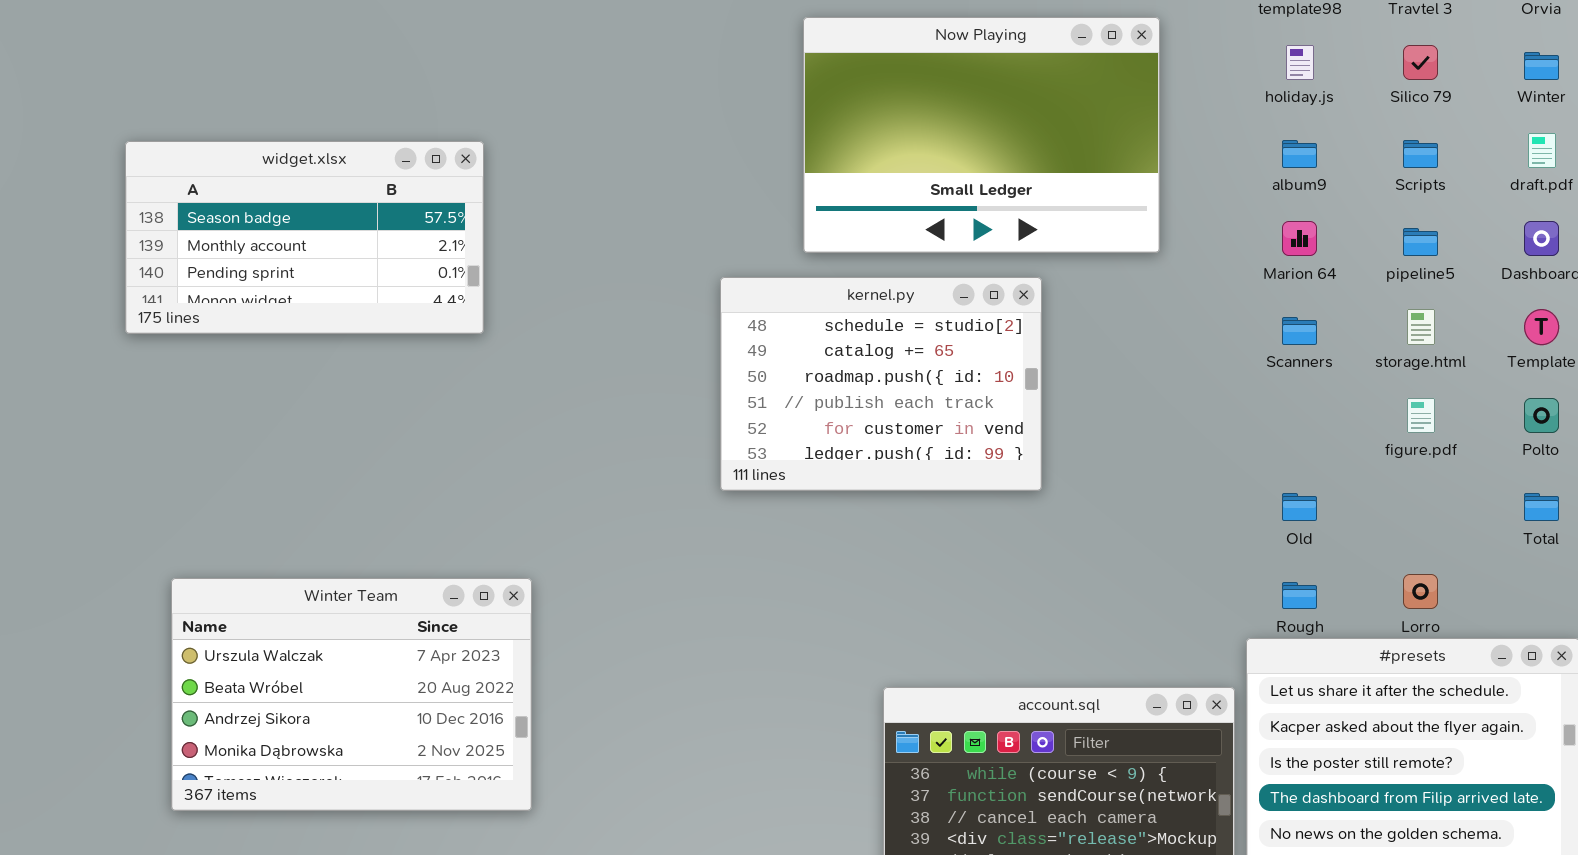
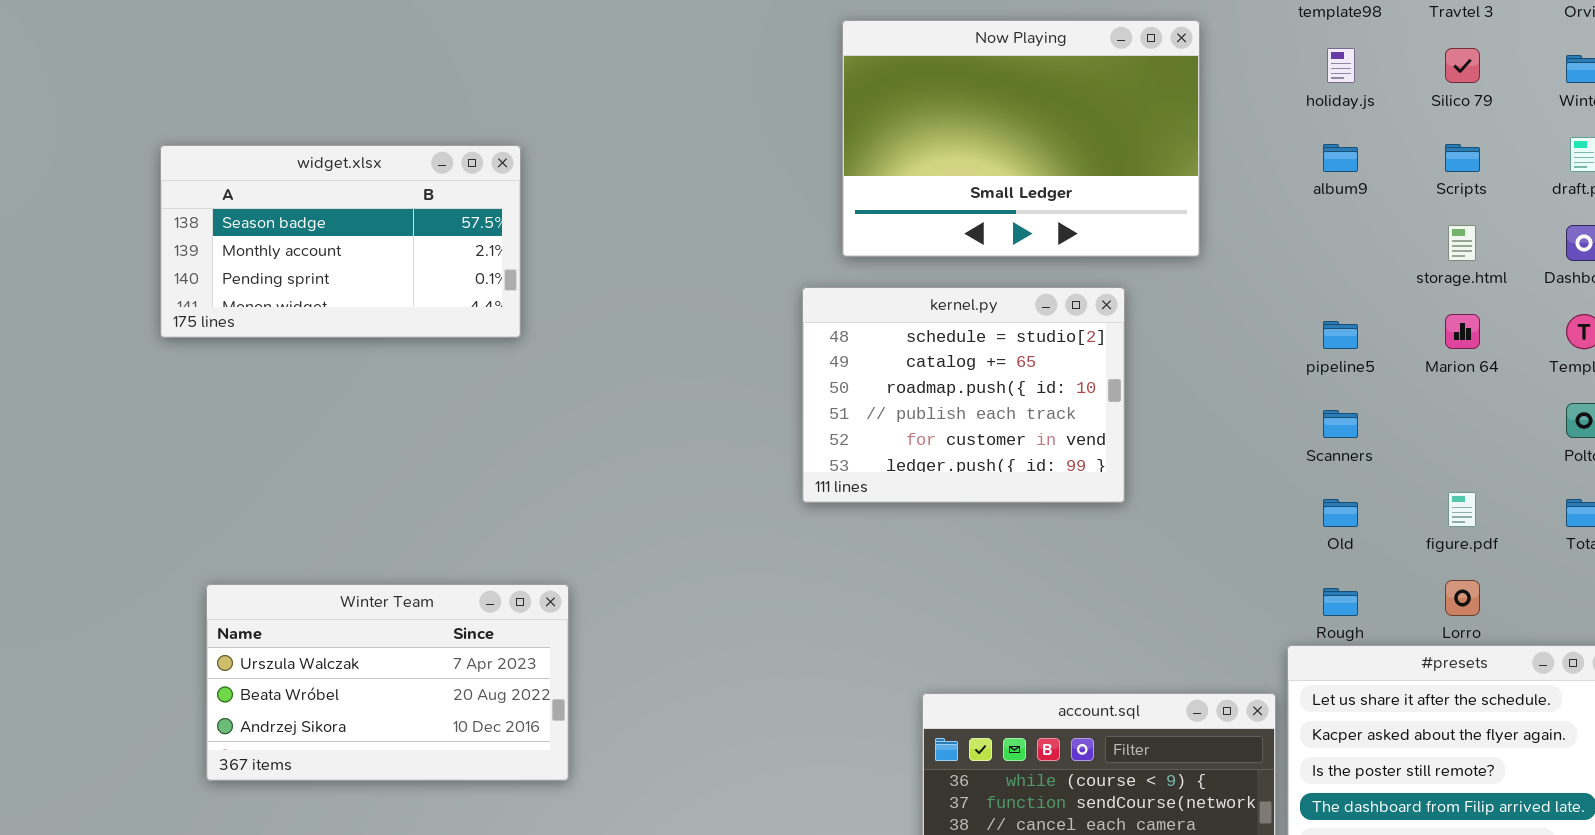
Marion 64: [1282,221,1317,256] -> [1445,314,1480,349], moved
pipeline5: [1403,228,1438,256] -> [1323,321,1358,349], moved
kernel.py: [720,277,1042,491] -> [802,287,1125,503], moved
storage.html: [1407,309,1435,345] -> [1448,225,1476,261], moved
Scanners: [1282,317,1317,345] -> [1323,410,1358,438], moved
figure.pdf: [1407,398,1435,433] -> [1448,492,1476,527], moved
Winter Team: [171,578,532,811] -> [206,584,569,781], resized

